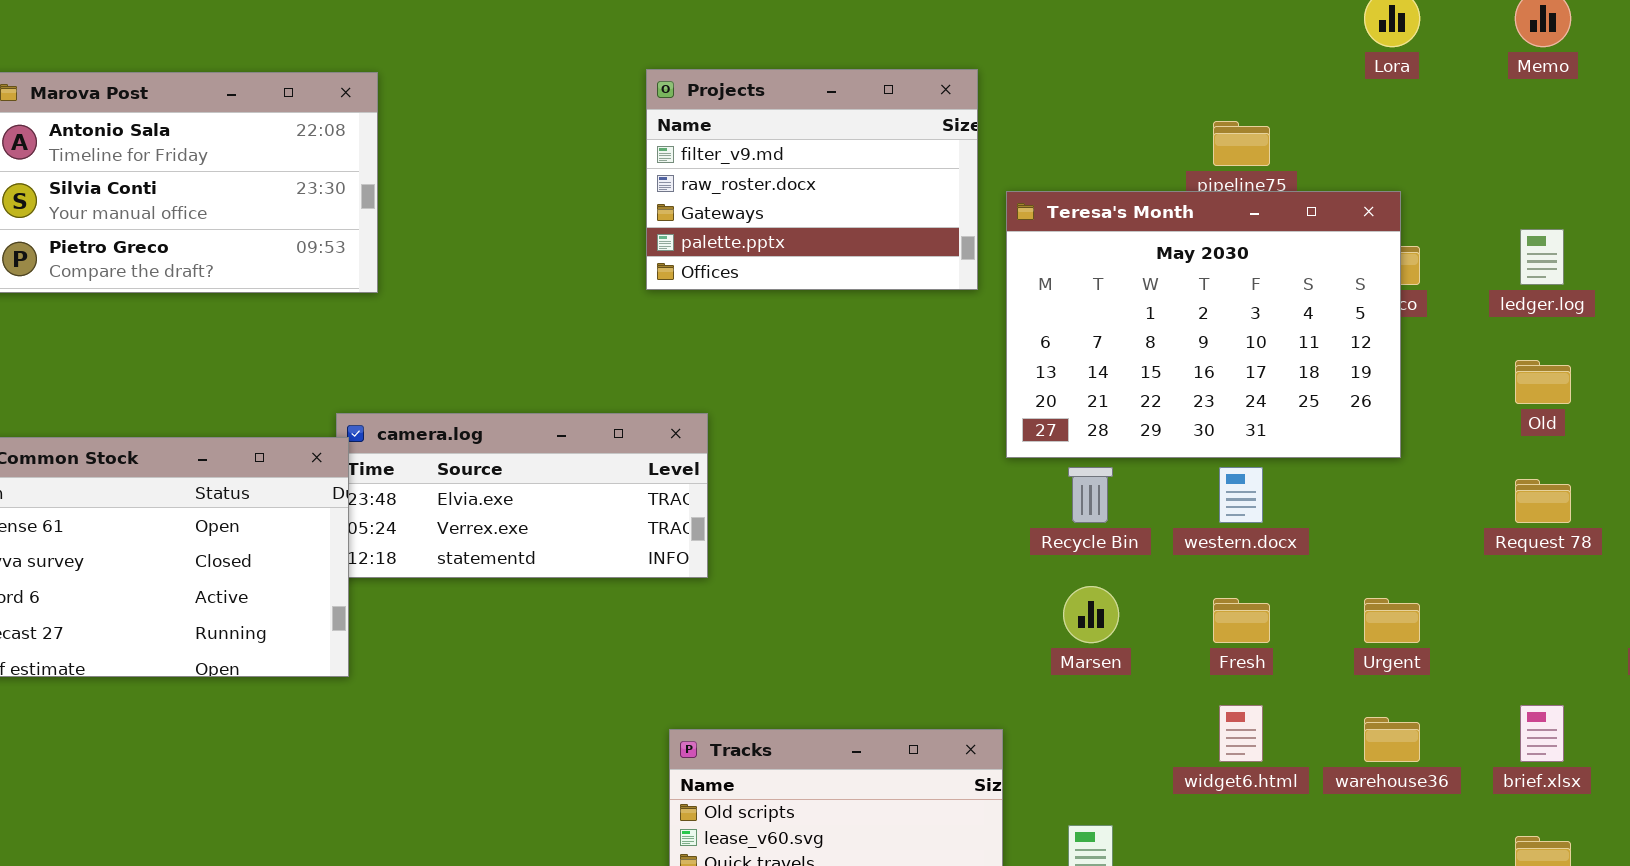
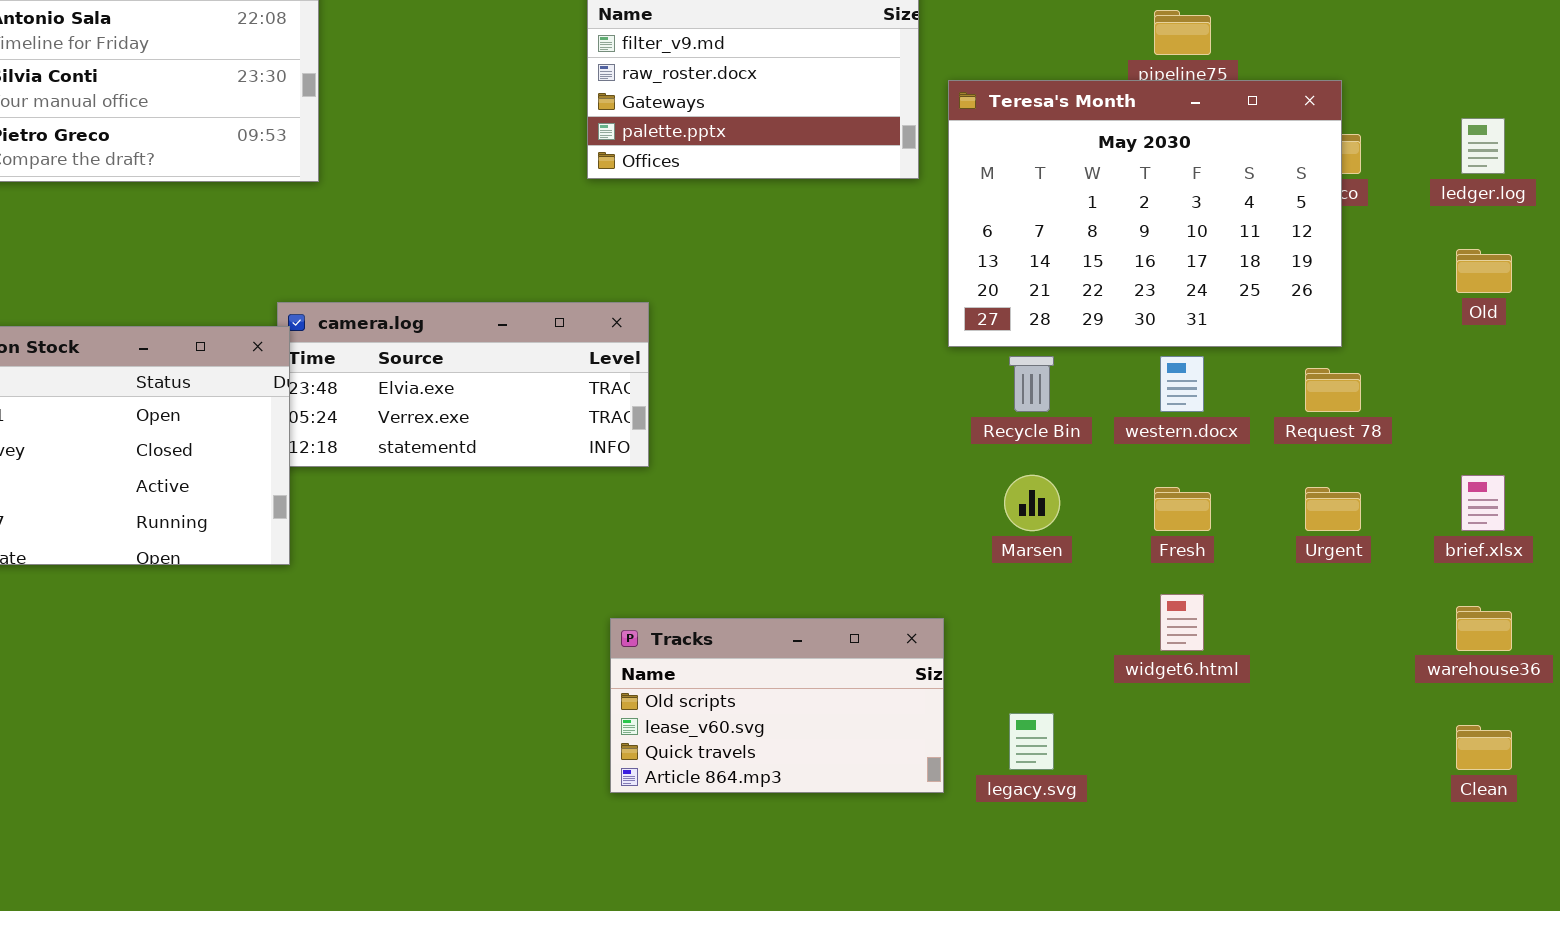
Request 78: [1515,479,1571,523] -> [1305,368,1361,412], moved
brief.xlsx: [1520,705,1564,762] -> [1461,475,1505,531], moved
warehouse36: [1364,717,1420,762] -> [1456,606,1512,651], moved

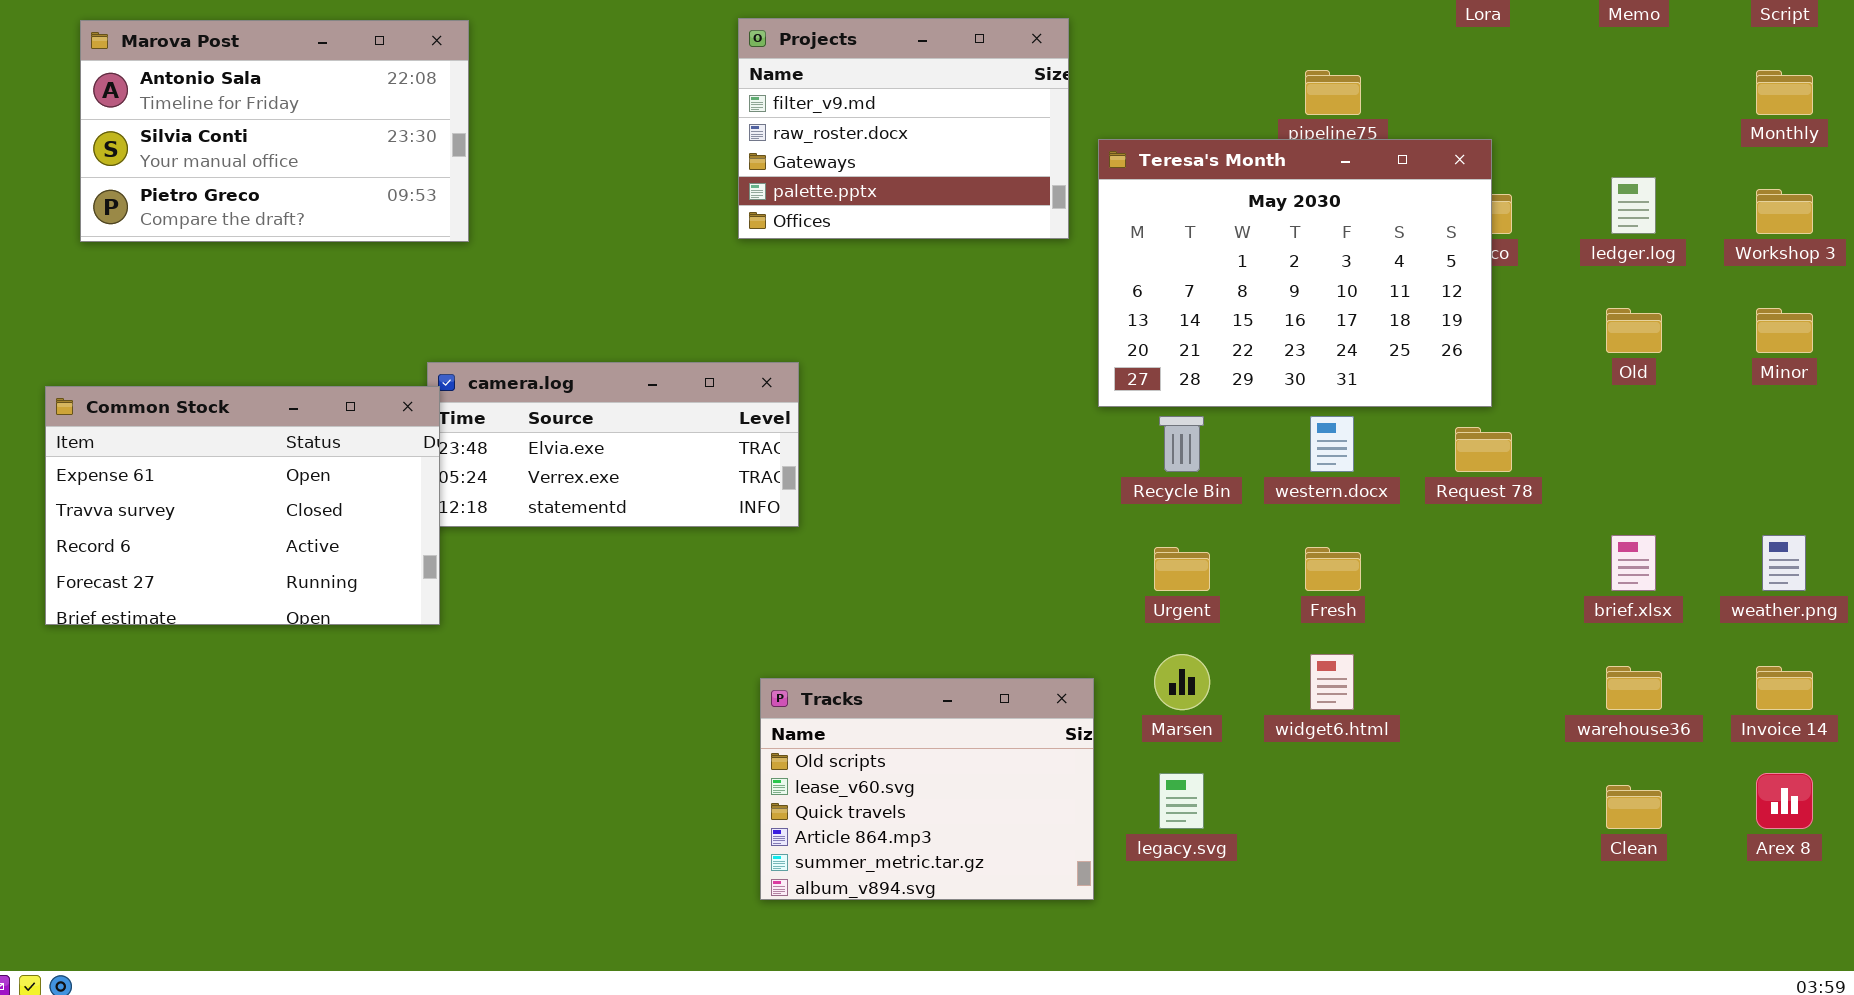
Marsen: [1004,475,1060,531] -> [1154,654,1210,710], moved
Urgent: [1305,487,1361,531] -> [1154,547,1210,591], moved
Tracks: [610,618,944,793] -> [760,678,1094,900], resized

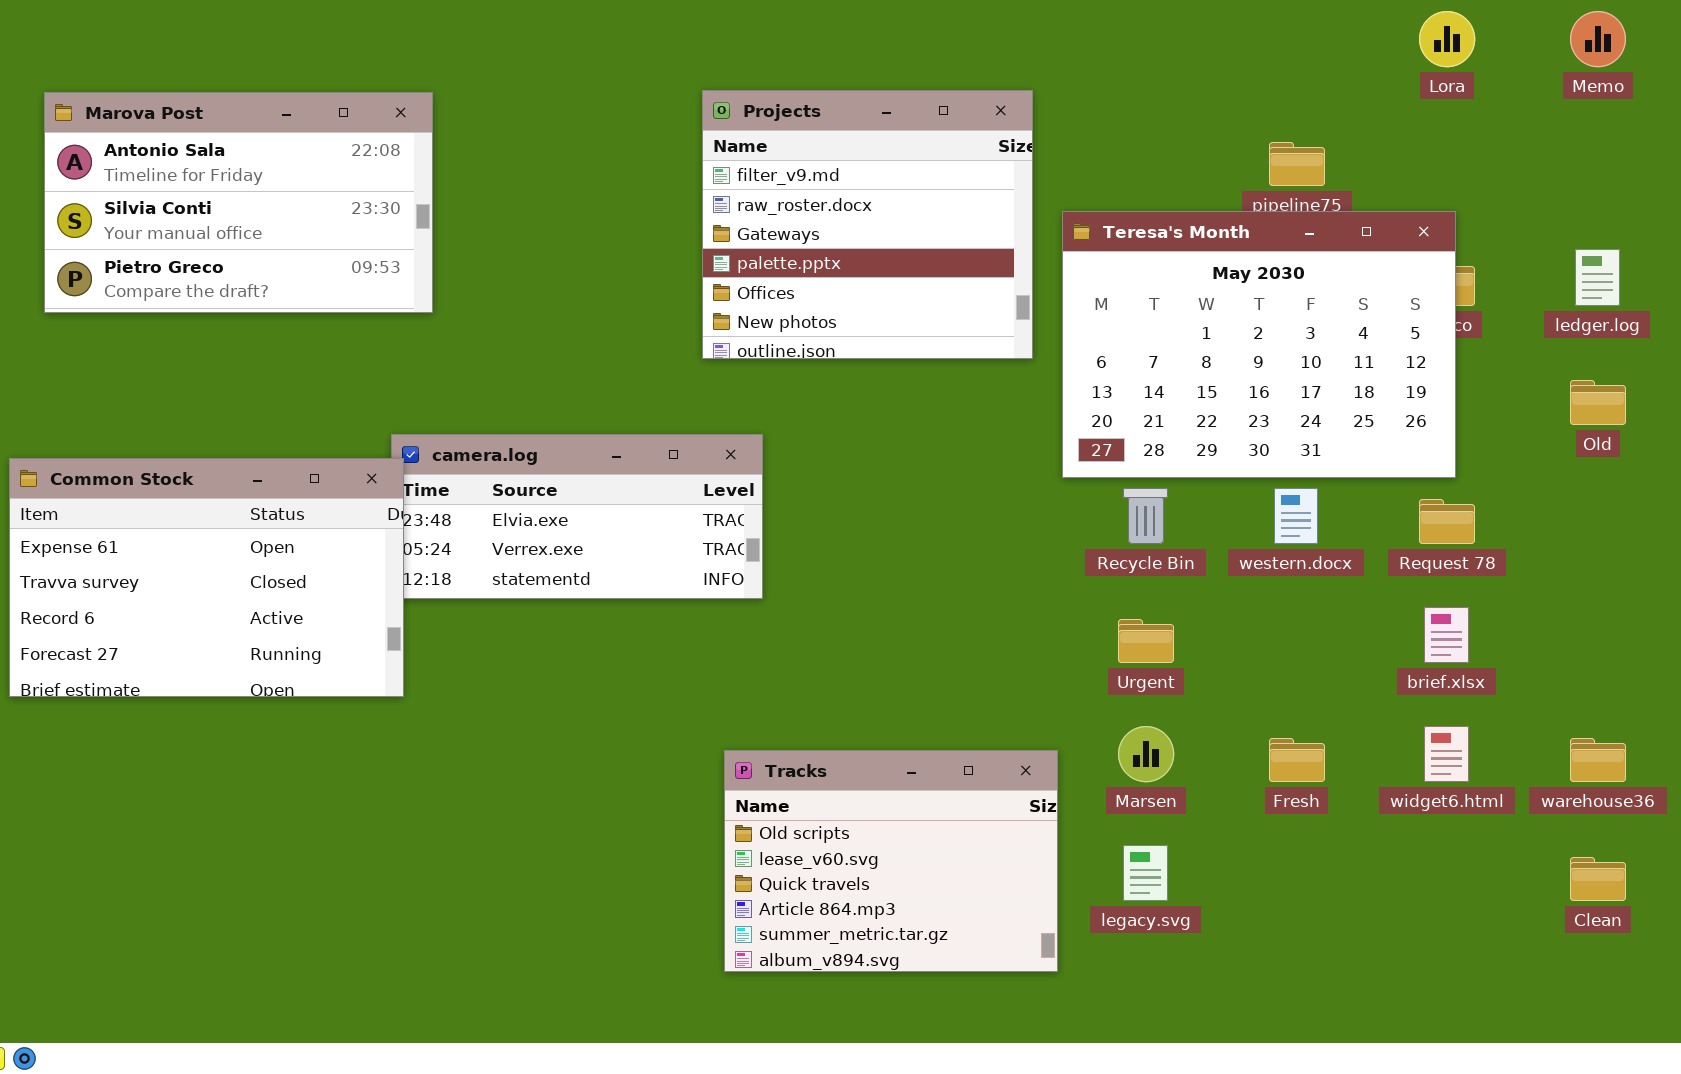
Projects: [738,18,1069,239] -> [702,90,1033,359], resized
brief.xlsx: [1611,535,1656,591] -> [1424,607,1469,663], moved
Fresh: [1305,547,1361,591] -> [1269,738,1325,782], moved
widget6.html: [1310,654,1354,710] -> [1424,726,1469,782], moved

